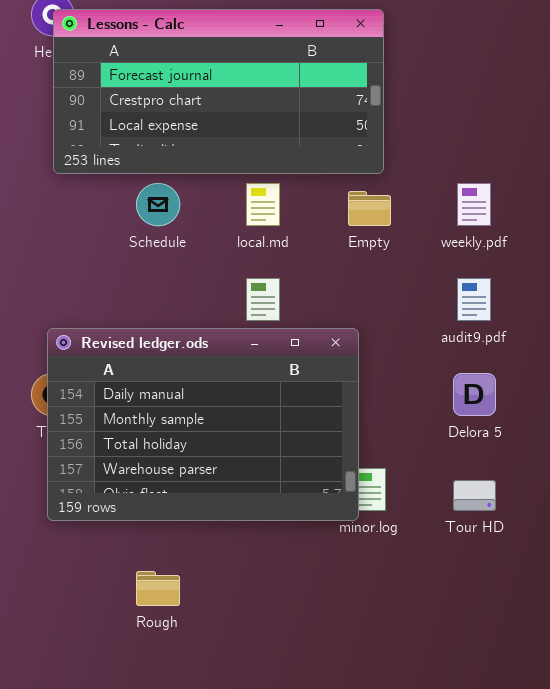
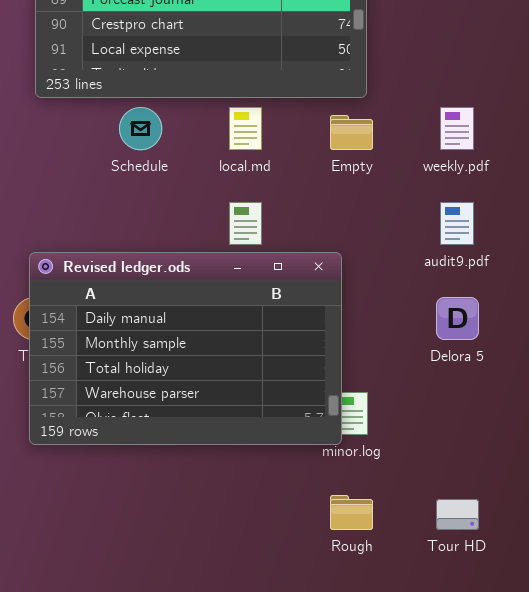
Tour HD: [453,480,496,511] -> [436,499,479,530], moved
Rough: [136,571,180,606] -> [330,495,373,530], moved

